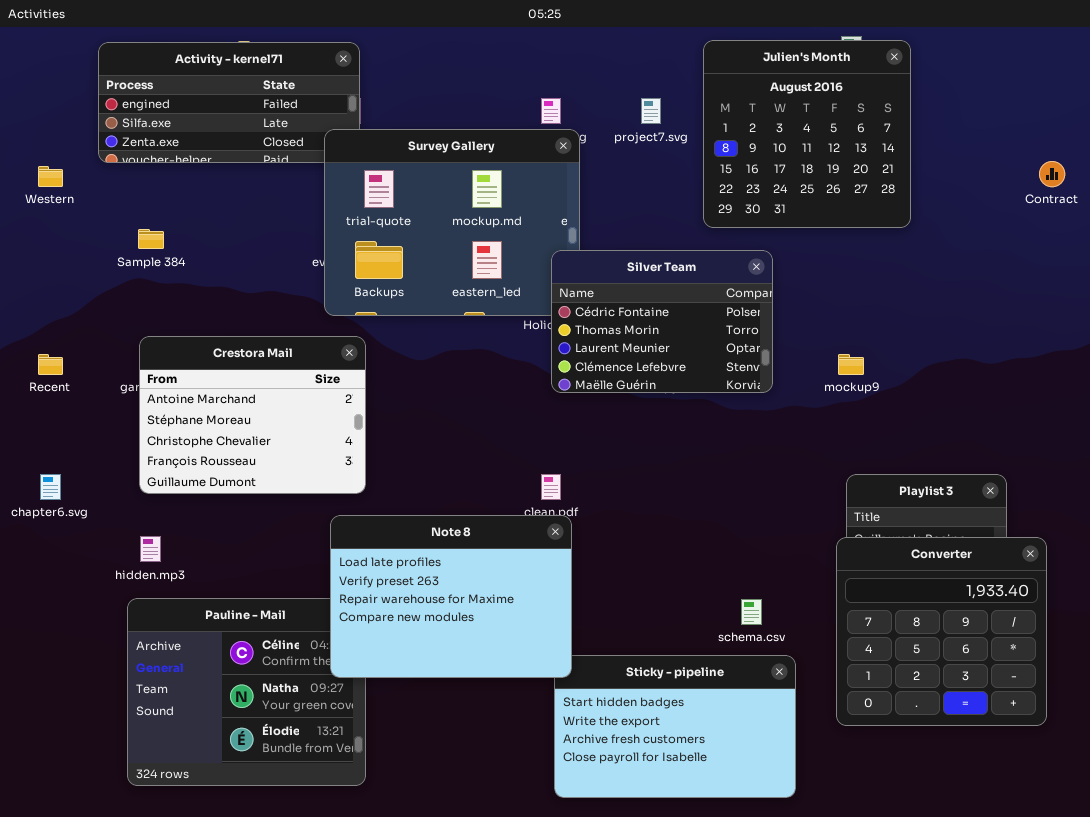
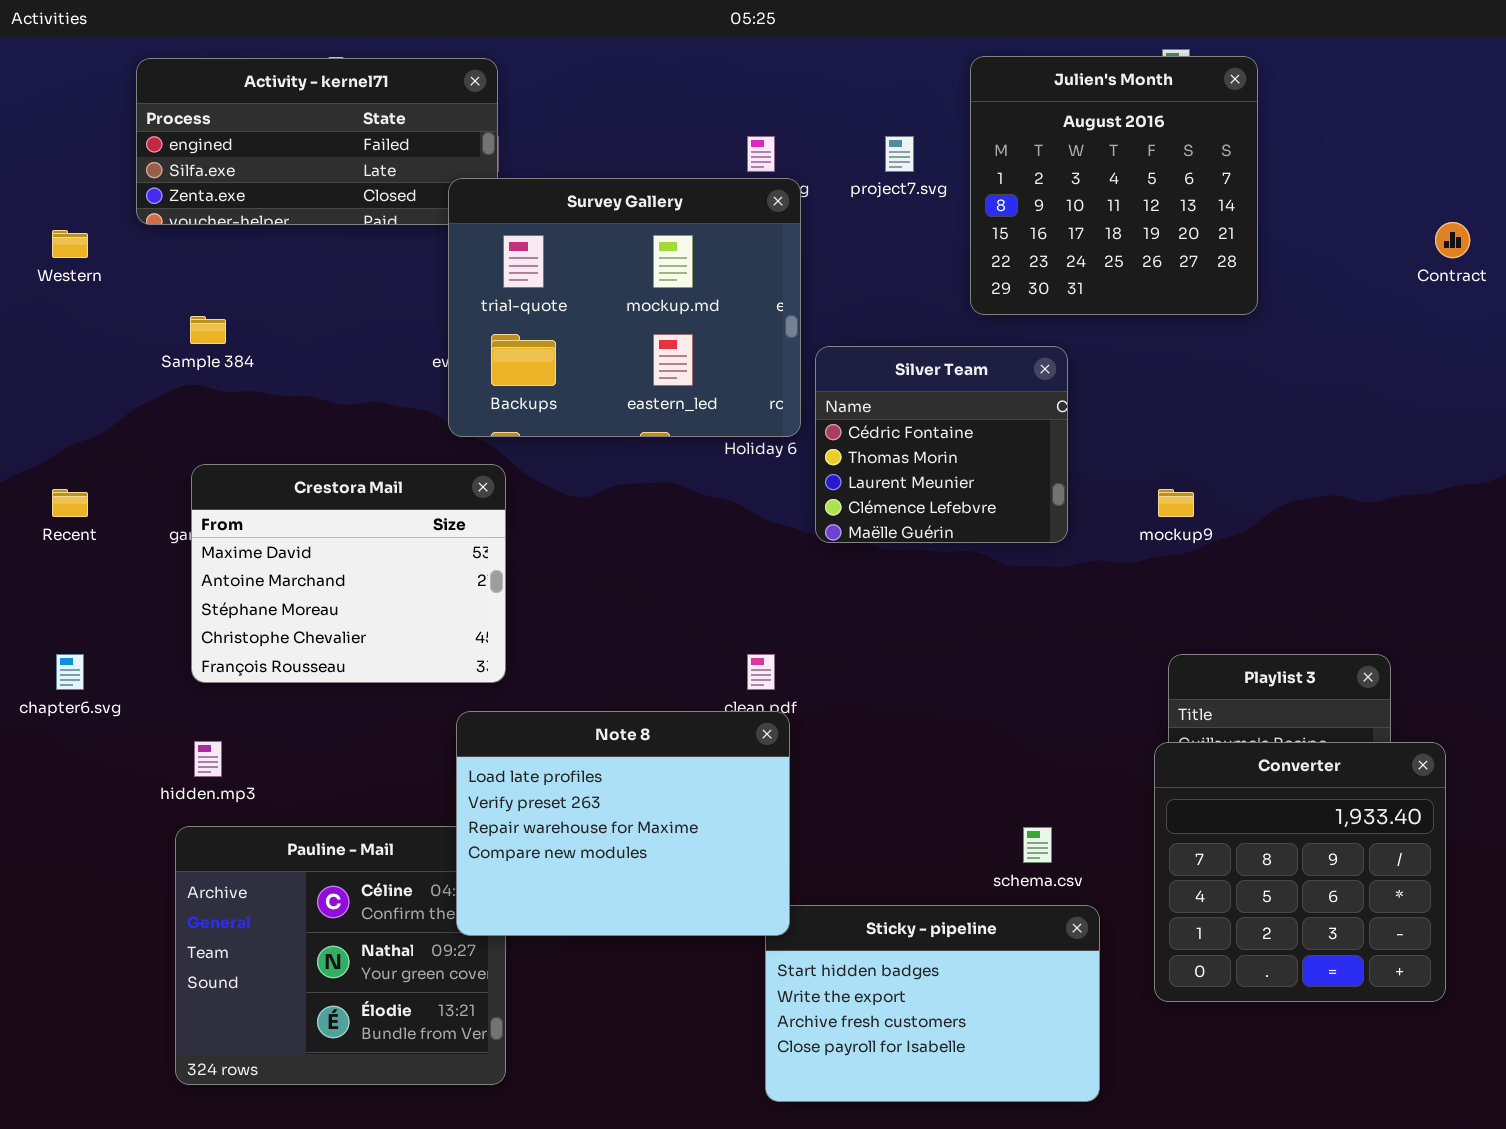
Silver Team: [551,250,773,393] -> [815,346,1068,543], resized
Crestora Mail: [139,336,366,494] -> [191,464,506,683], scrolled up 1 row

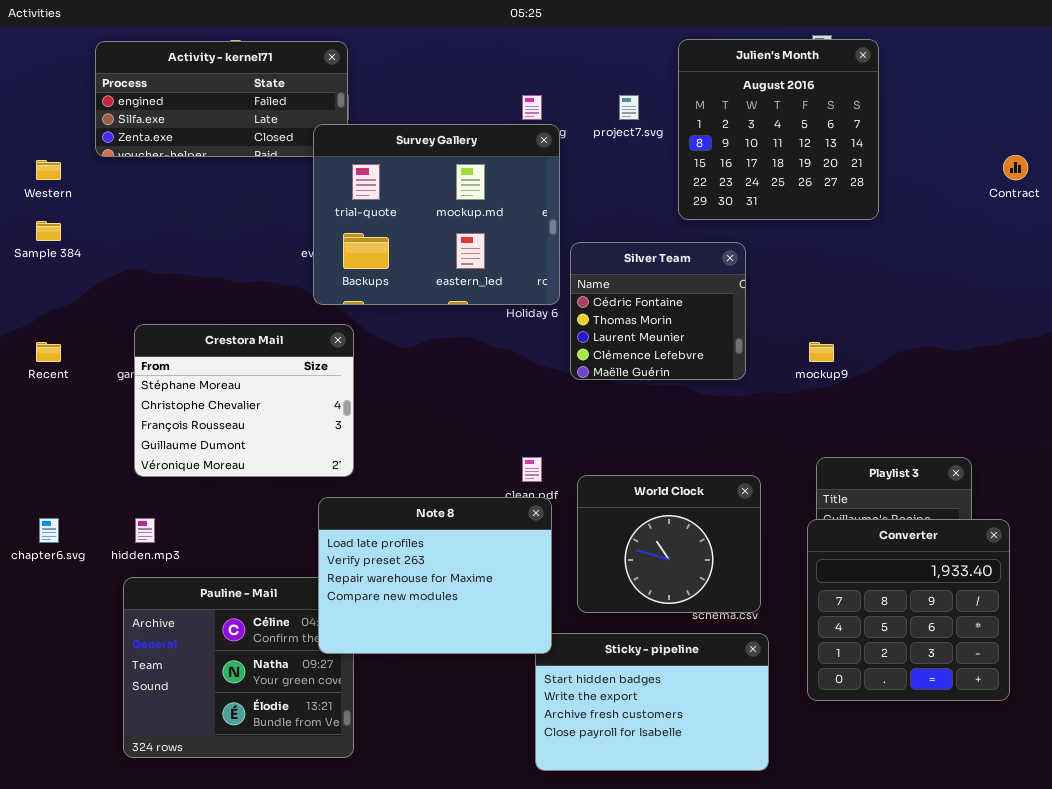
Sample 384: [190,316,226,344] -> [36,221,61,241], moved
Crestora Mail: [191,464,506,683] -> [134,324,354,477], scrolled down 2 rows
chapter6.svg: [56,654,84,690] -> [39,518,59,543], moved
World Clock: none -> [577,475,761,613], opened

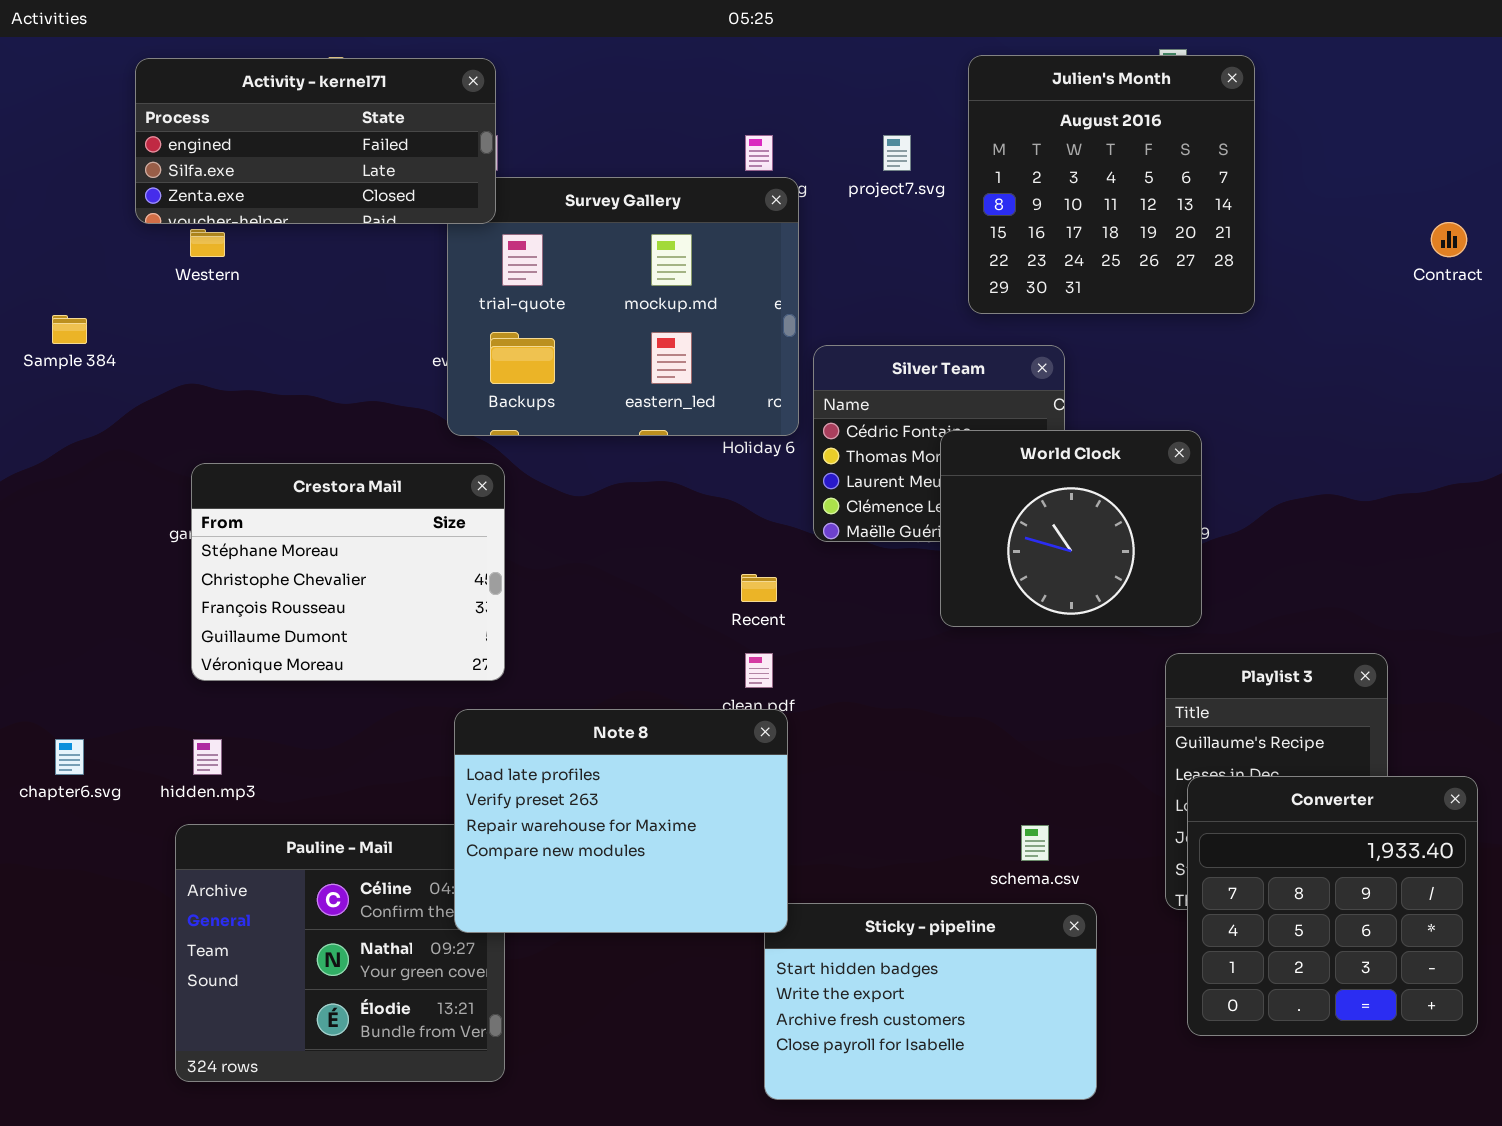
Activity - kernel71: [95,41,348,157] -> [135,58,496,224], raised
Western: [36,160,61,180] -> [190,229,225,257], moved
Recent: [36,342,61,362] -> [741,574,777,602], moved
World Clock: [577,475,761,613] -> [940,430,1202,627], moved
Converter: [807,519,1010,701] -> [1187,776,1478,1036], moved

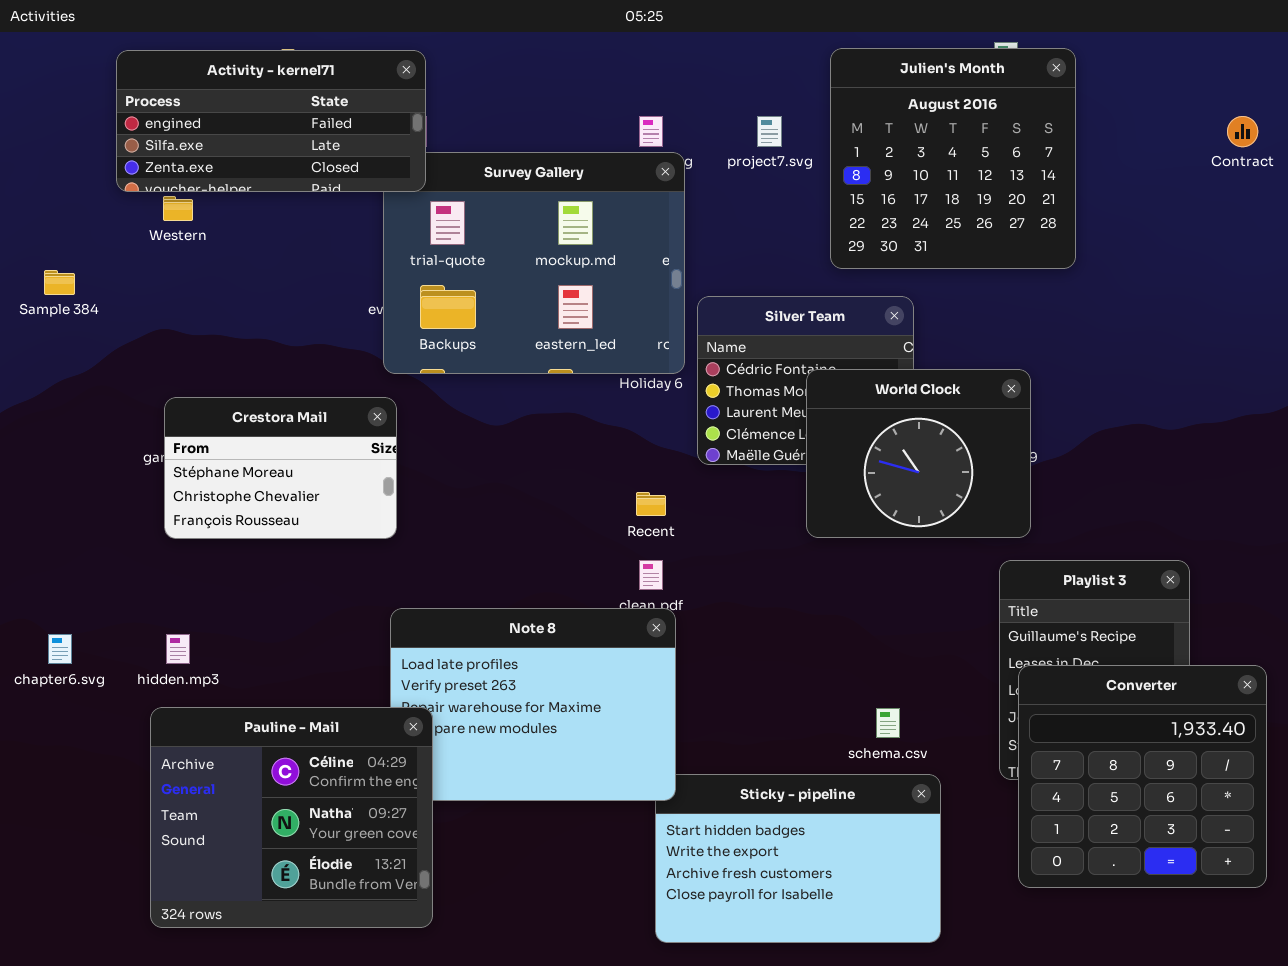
Contract: [1431,222,1467,257] -> [1227,116,1258,147], moved
Crestora Mail: [191,463,505,681] -> [164,397,397,539], resized
Pauline - Mail: [175,824,505,1082] -> [150,707,433,928], raised

